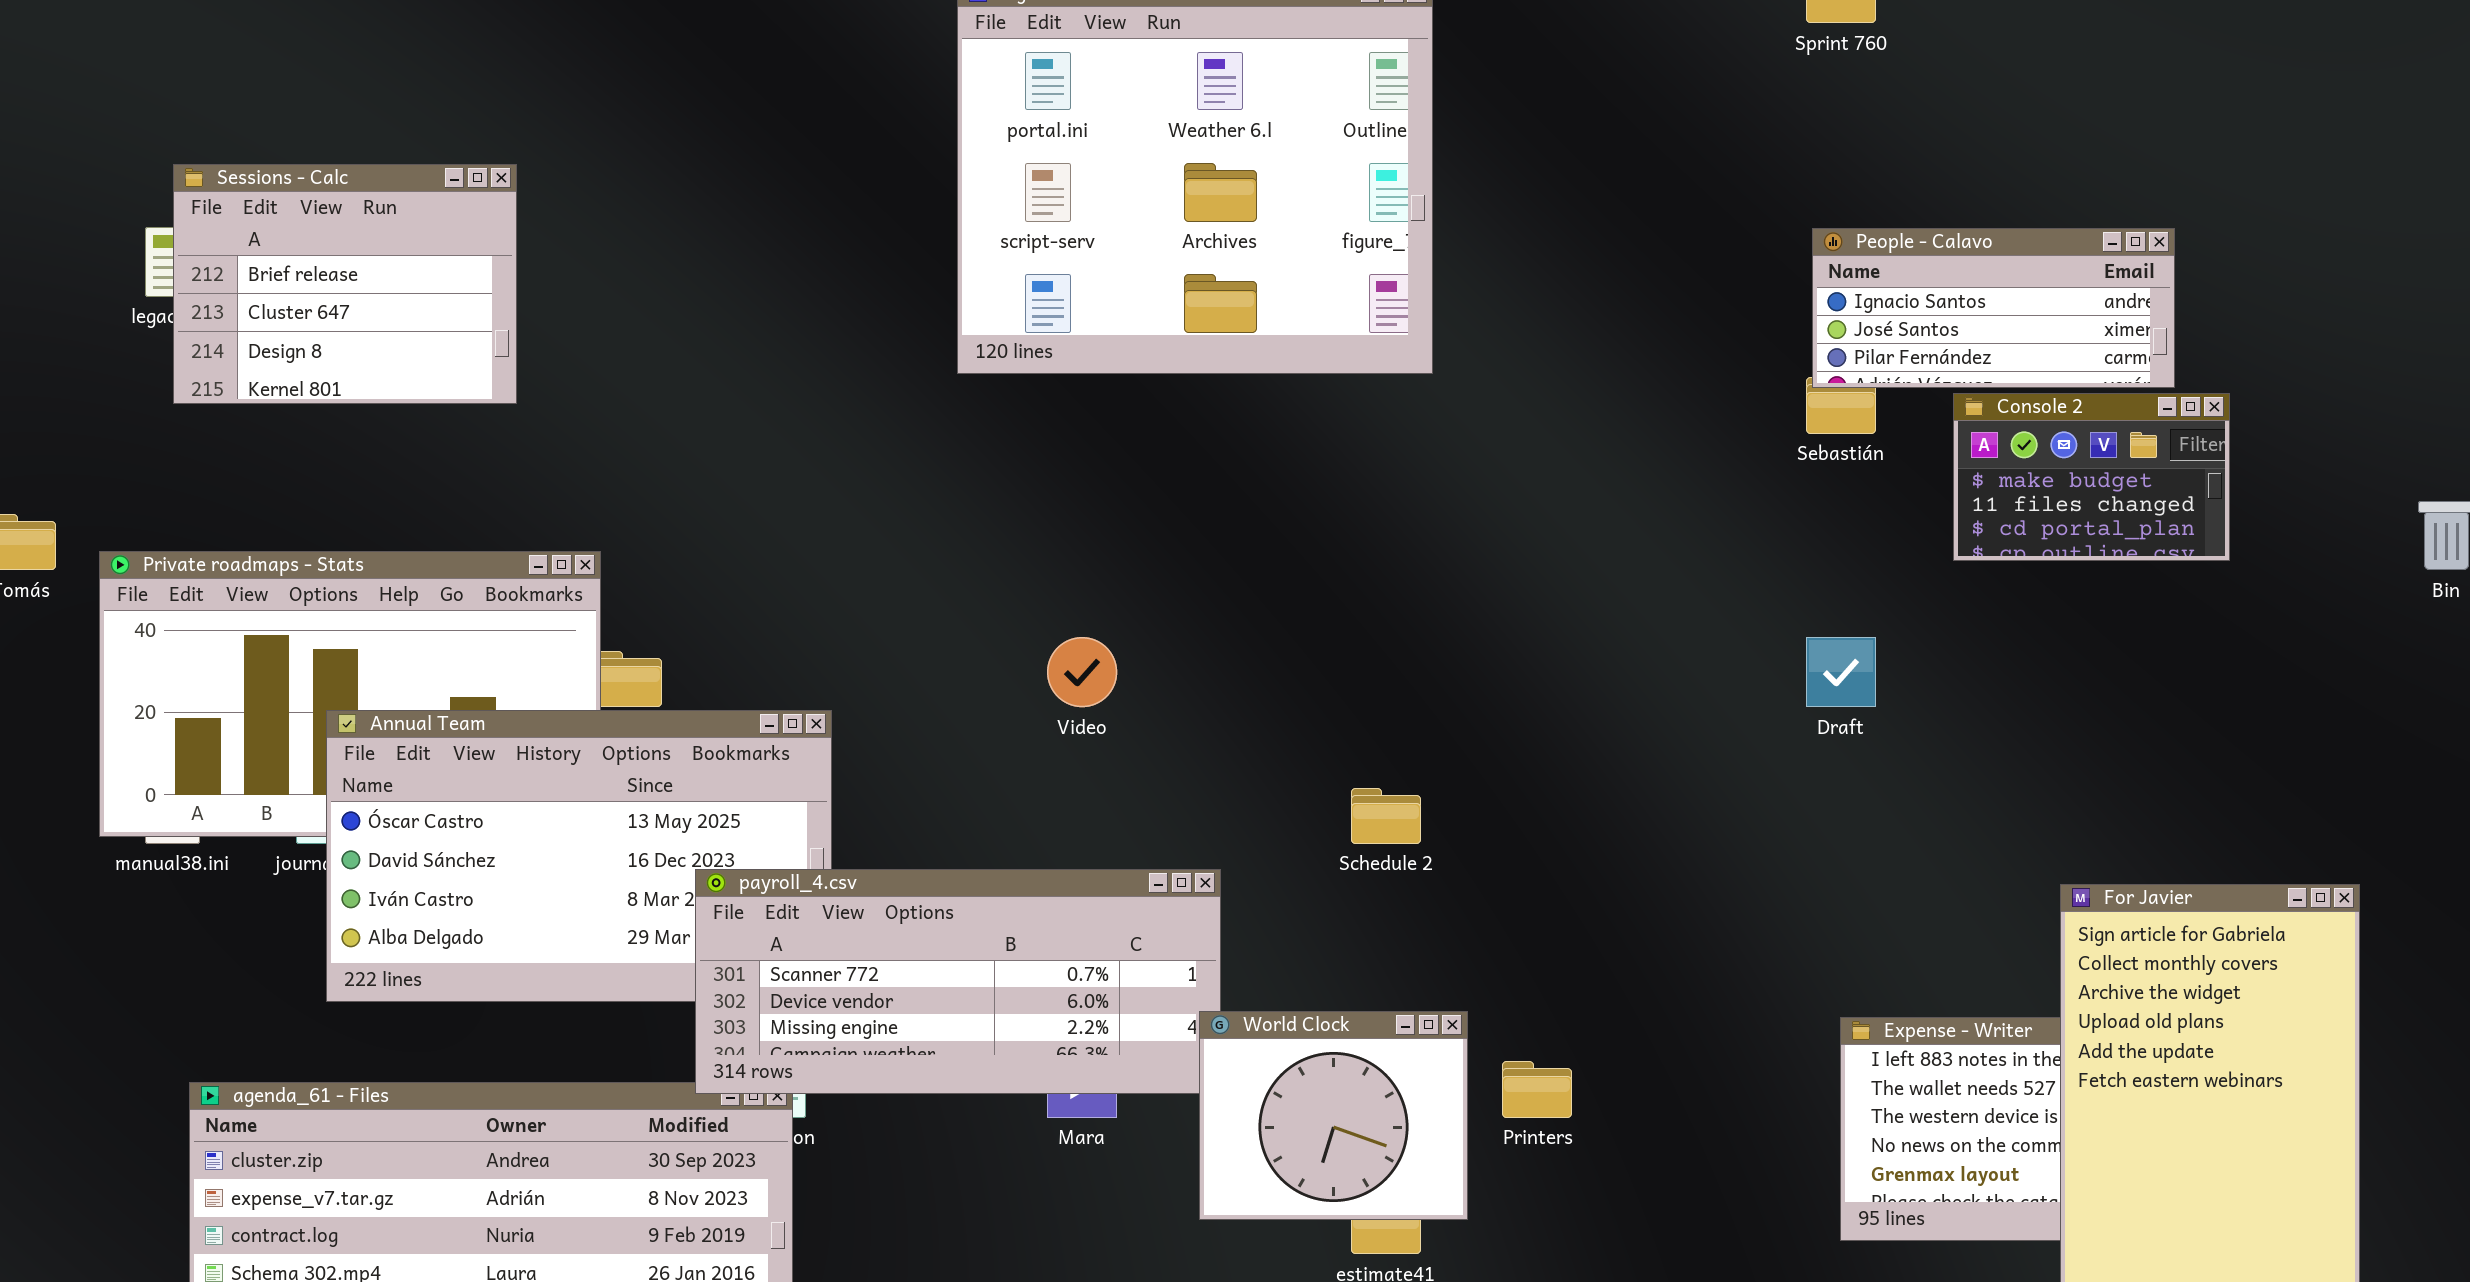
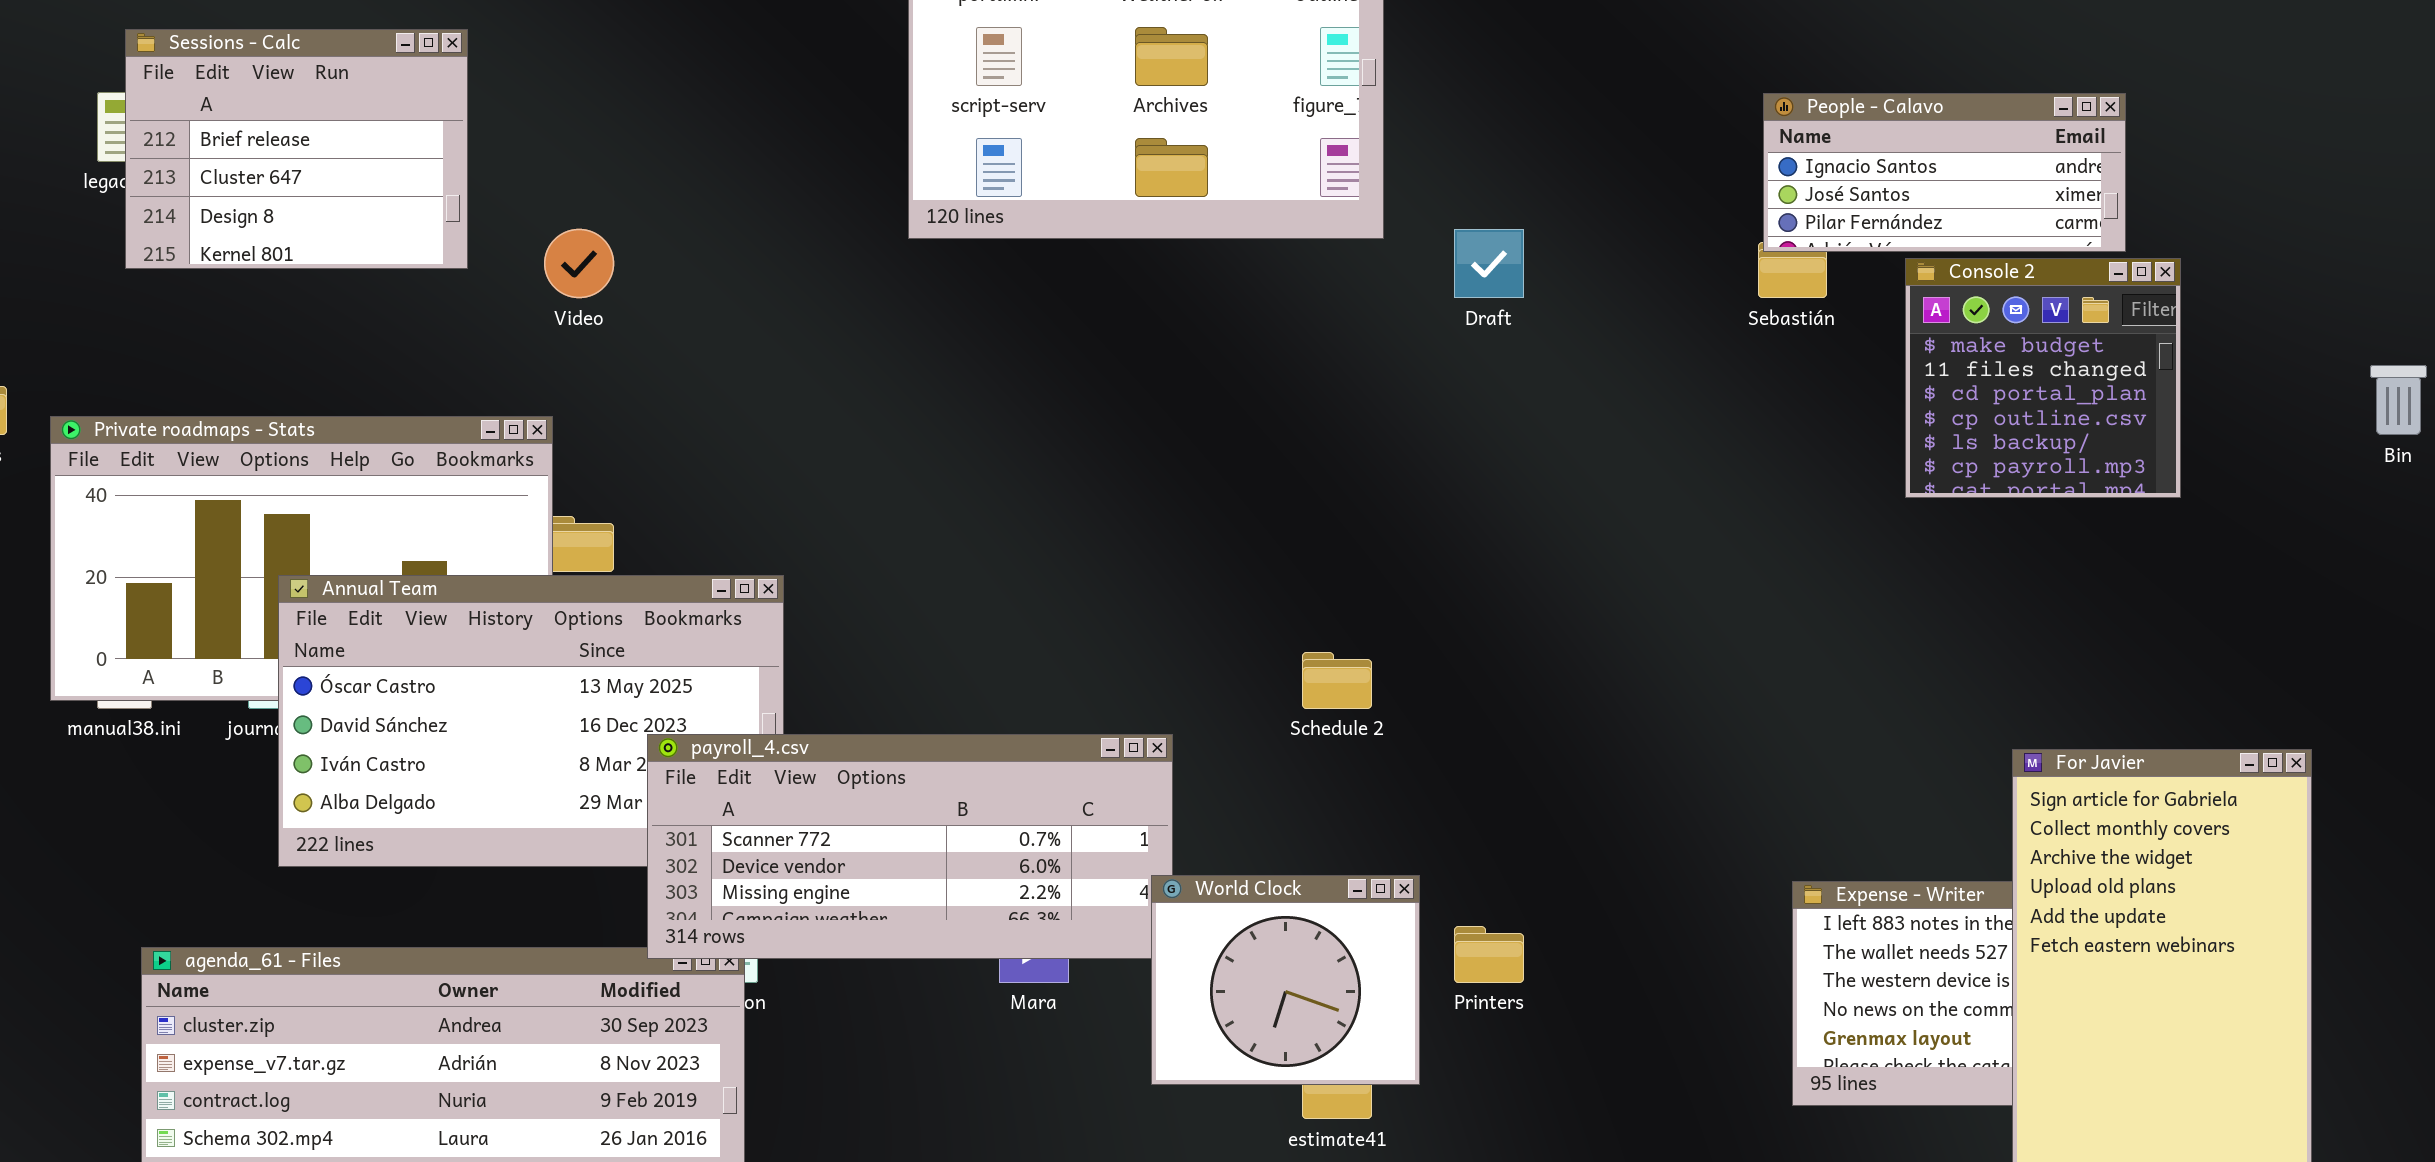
Console 2: [1953,393,2230,561] -> [1905,258,2181,498], resized
Video: [1047,637,1117,707] -> [544,229,614,298], moved
Draft: [1806,637,1876,707] -> [1454,229,1524,298], moved

